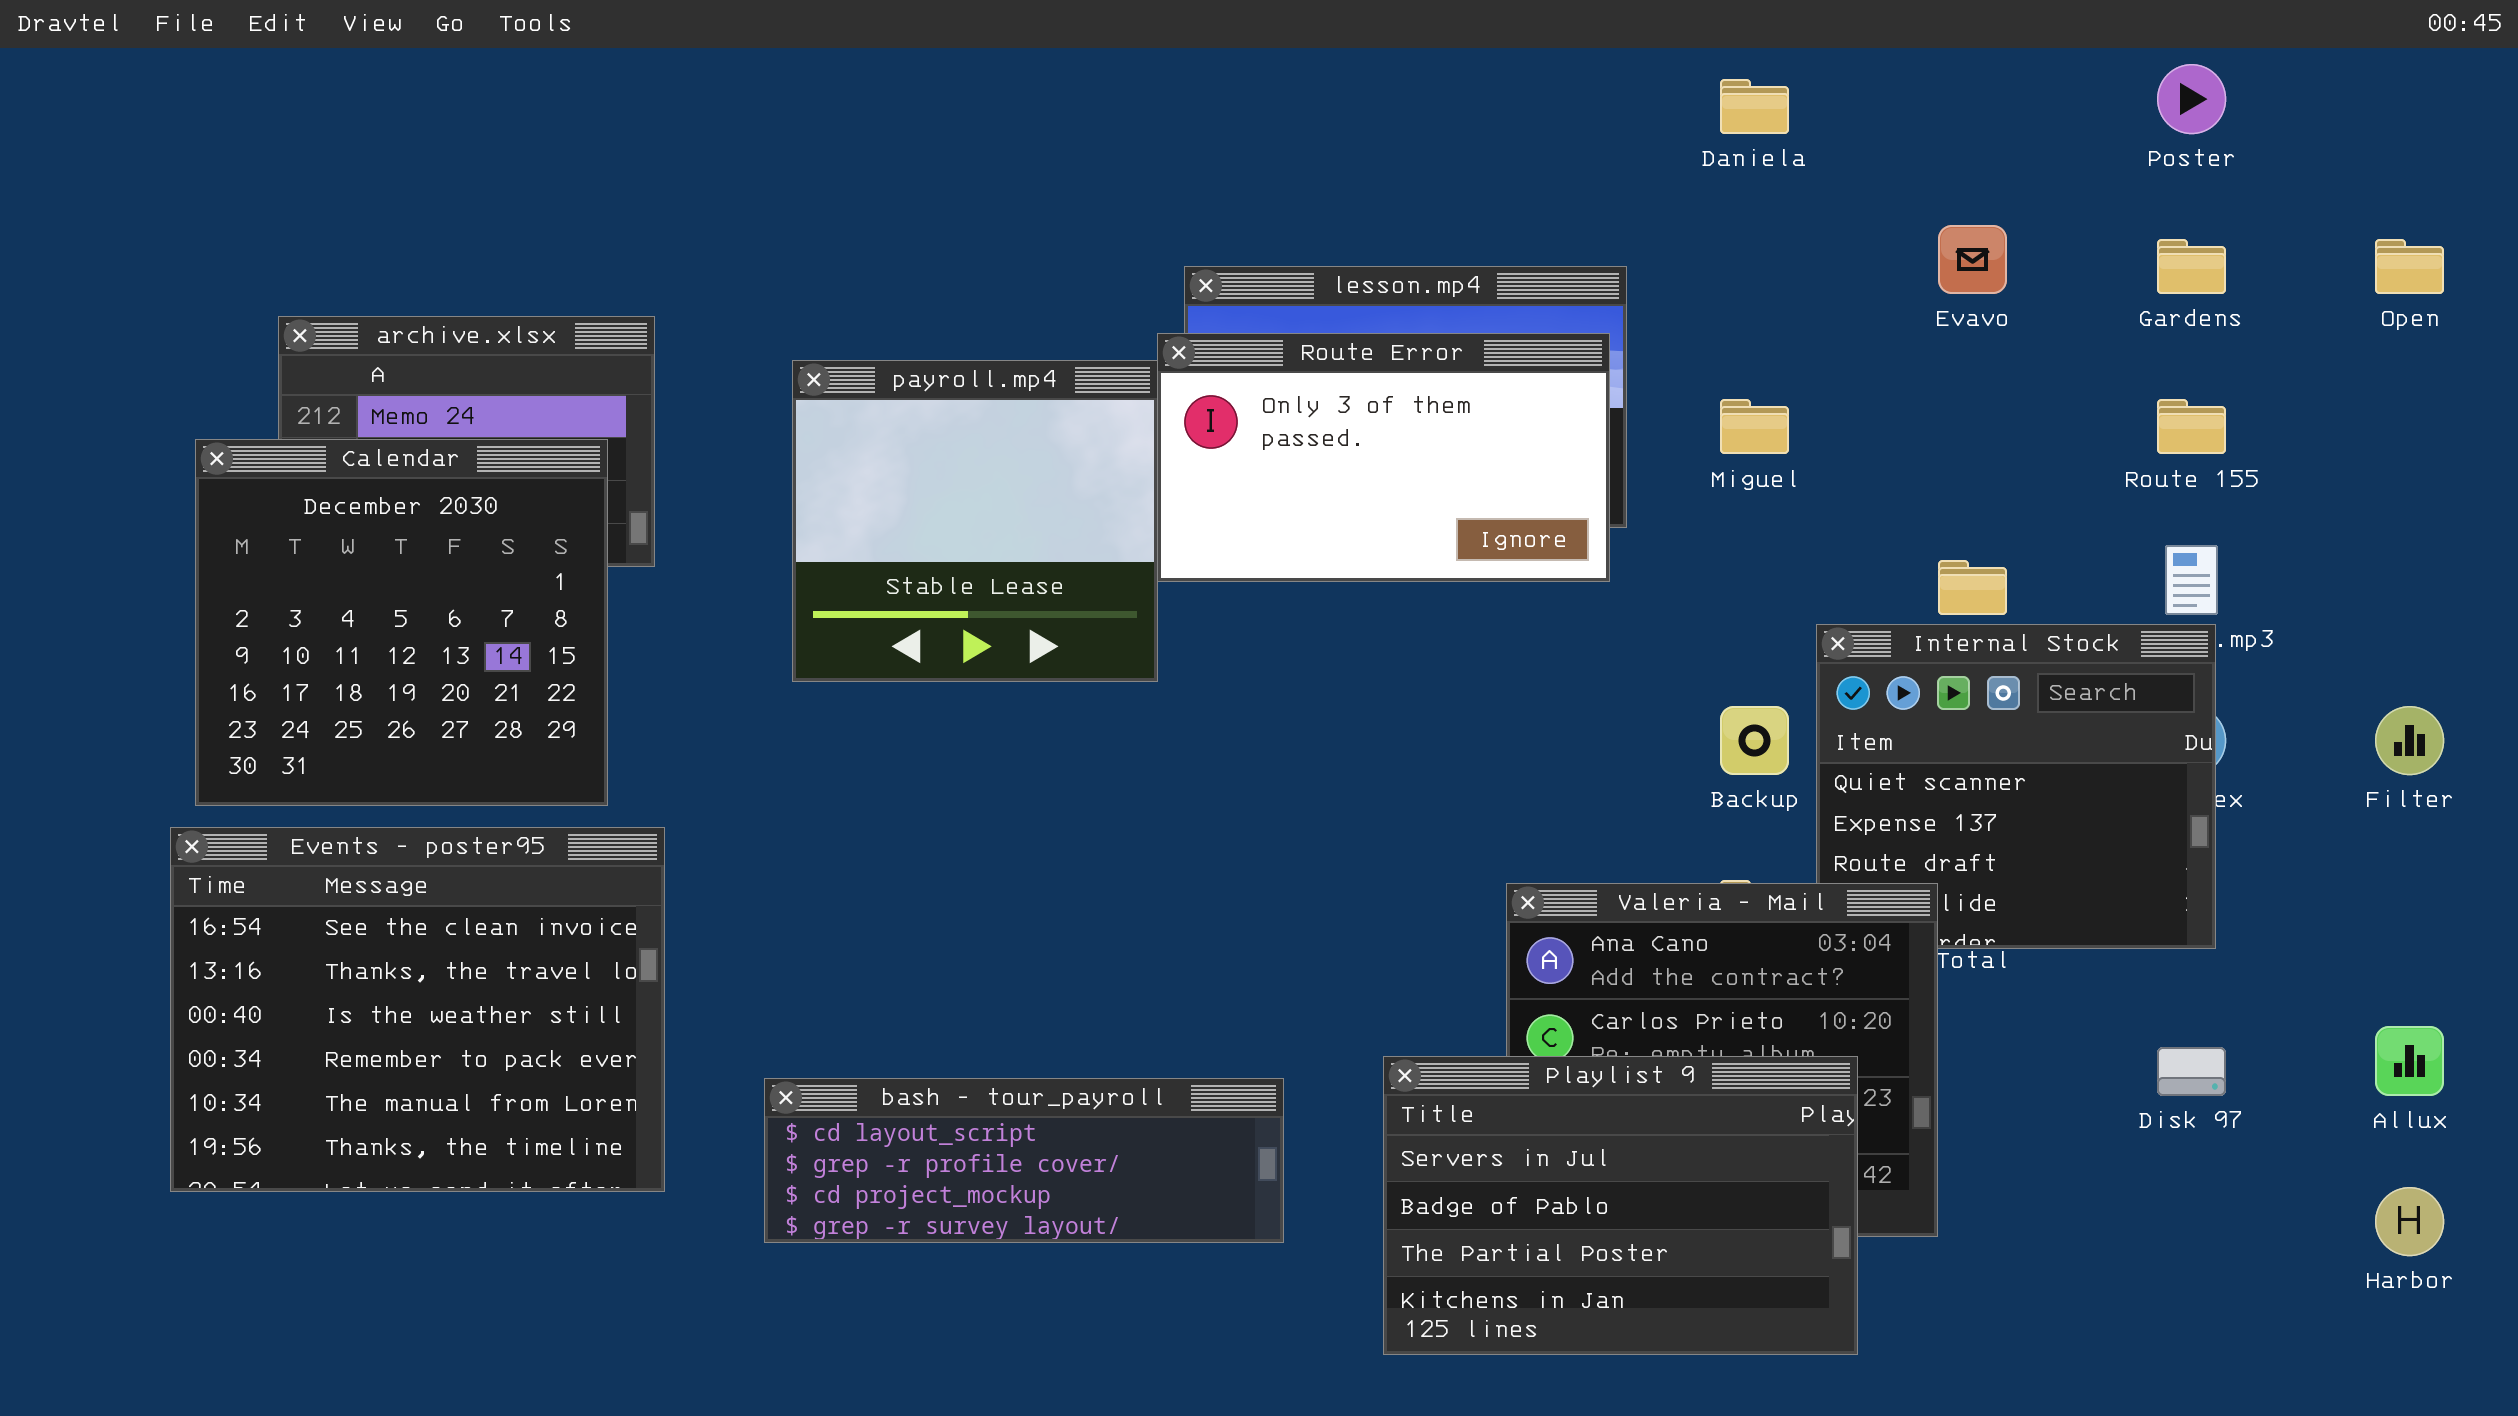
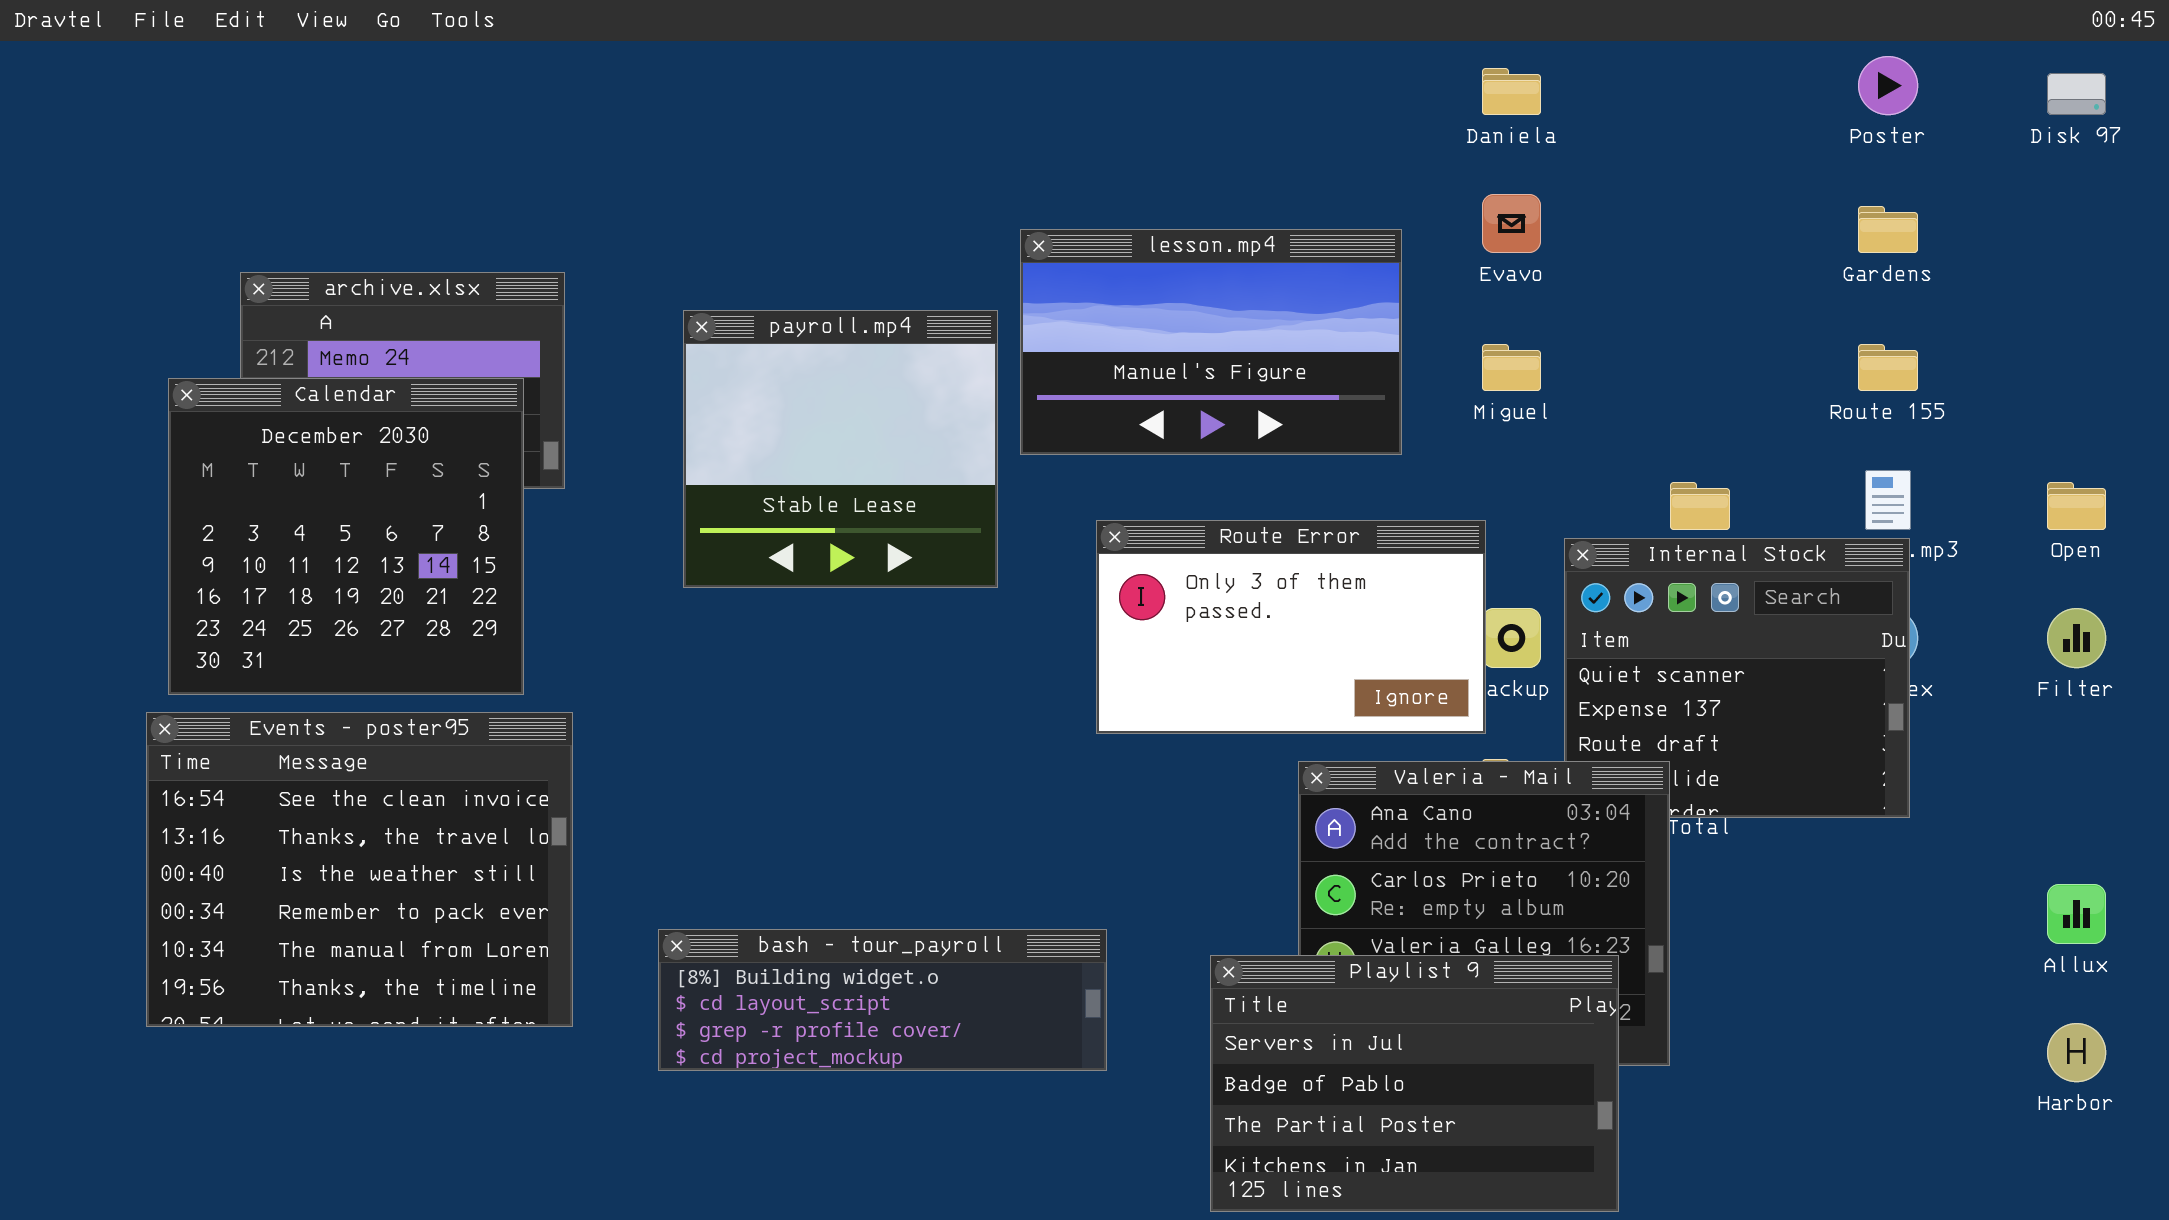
Evavo: [1938,225,2007,294] -> [1482,194,1541,253], moved
Open: [2375,239,2444,294] -> [2047,482,2106,530], moved
Route Error: [1157,333,1610,582] -> [1096,520,1486,734], moved
Disk 97: [2157,1047,2226,1096] -> [2047,73,2106,115], moved
Playlist 9: [1383,1056,1858,1355] -> [1210,955,1619,1212], moved
bash - tour_payroll: [764,1078,1284,1243] -> [658,929,1107,1071], scrolled up 1 row

